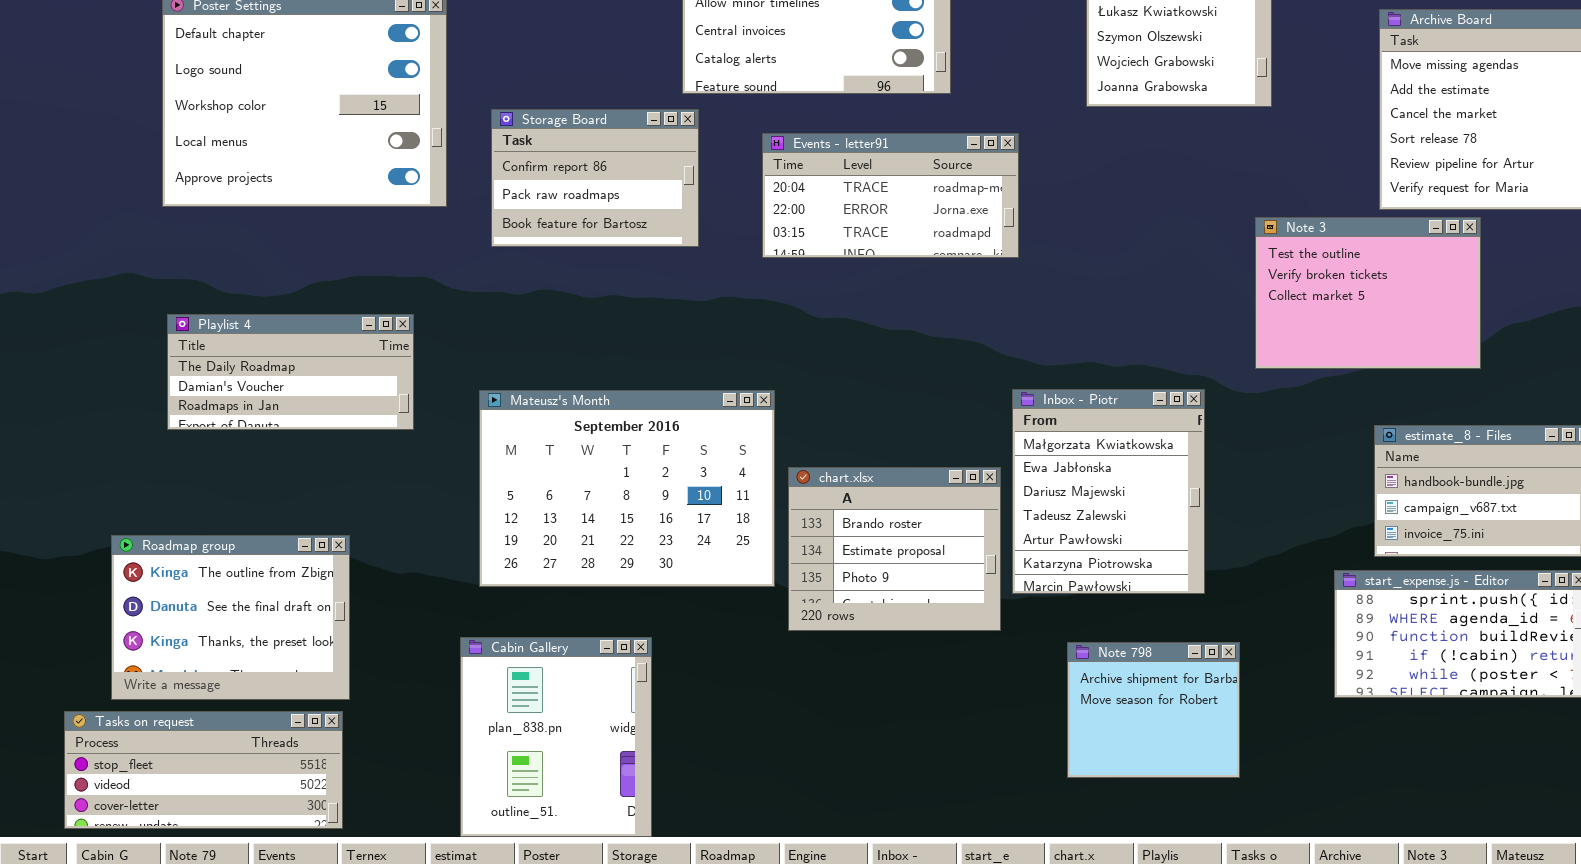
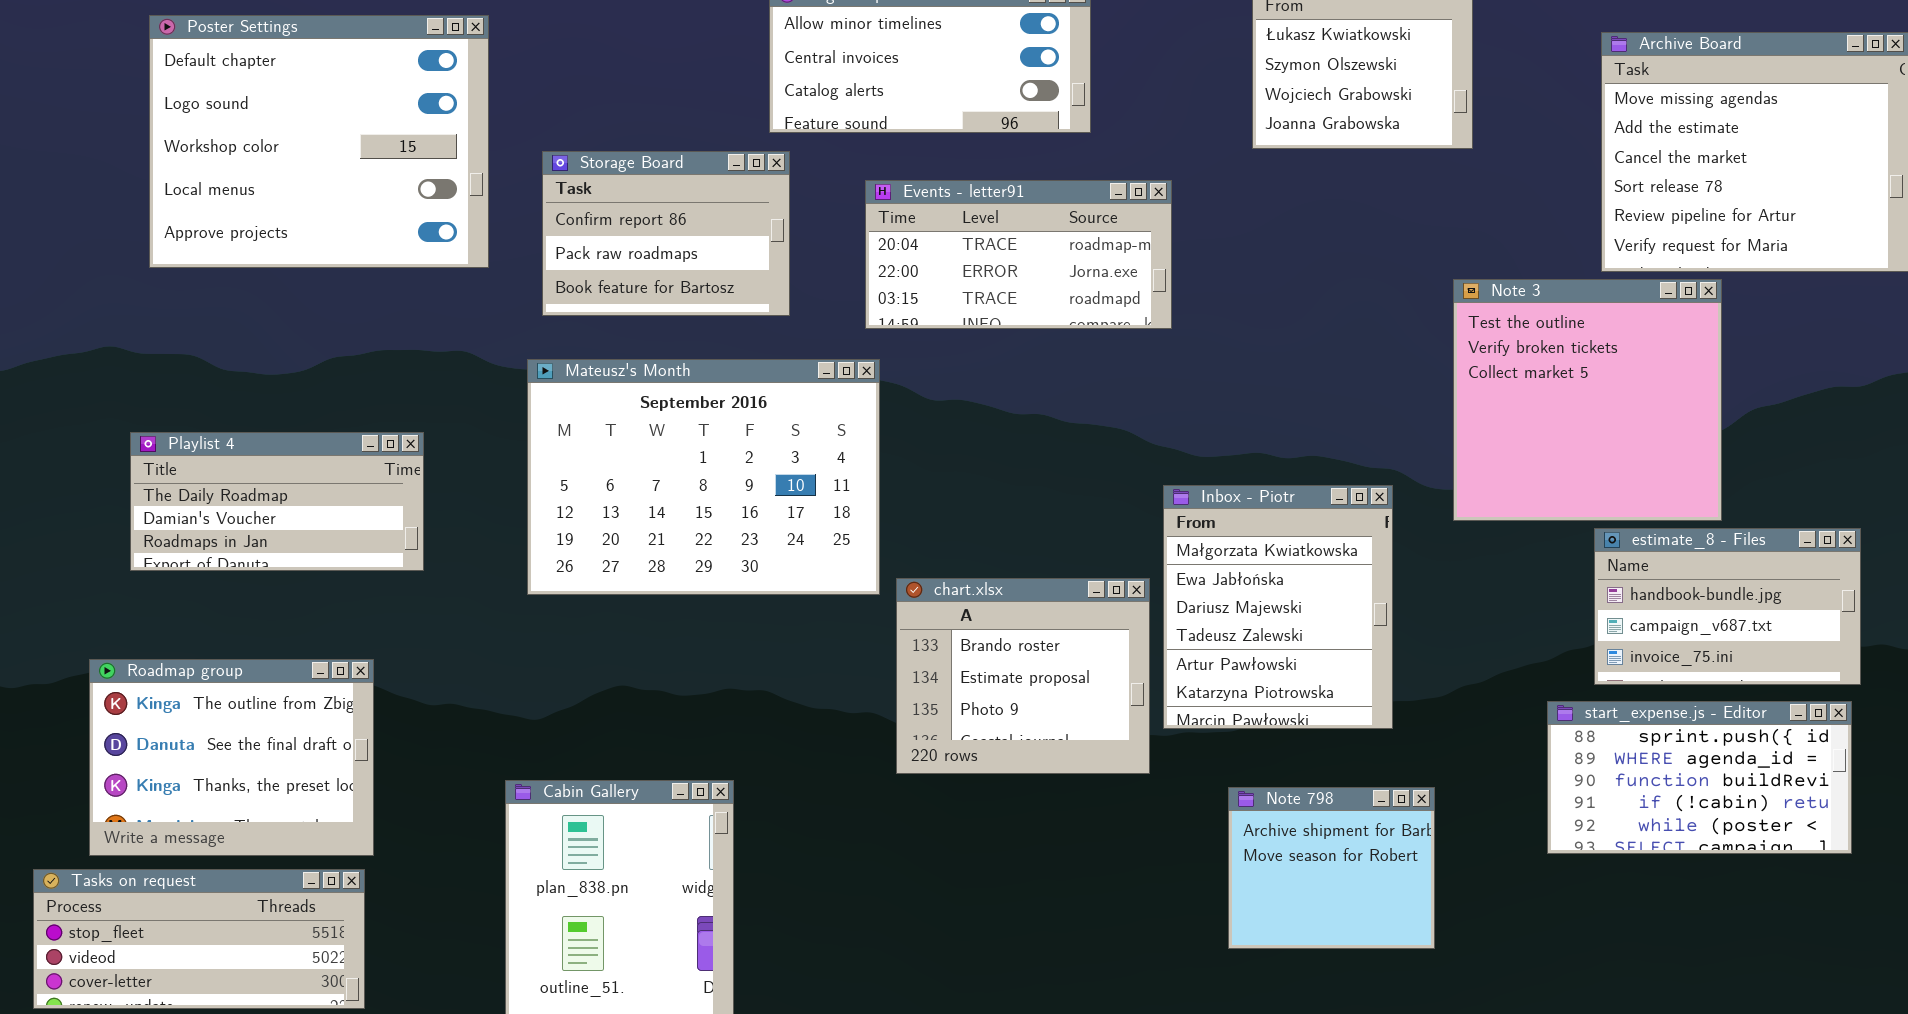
Note 3: [1255,217,1481,369] -> [1453,279,1722,521], resized
Playlist 4: [167,314,414,430] -> [130,432,424,571], moved
Mateusz's Month: [479,390,775,587] -> [527,359,880,595], moved

